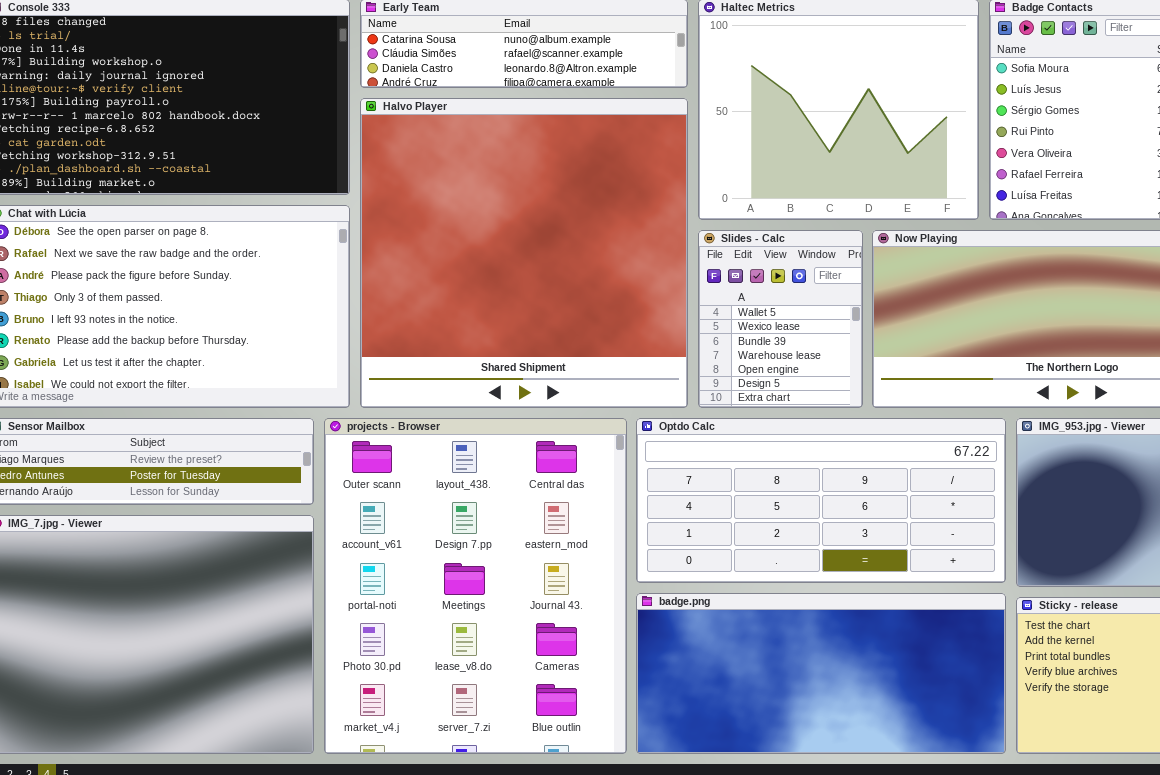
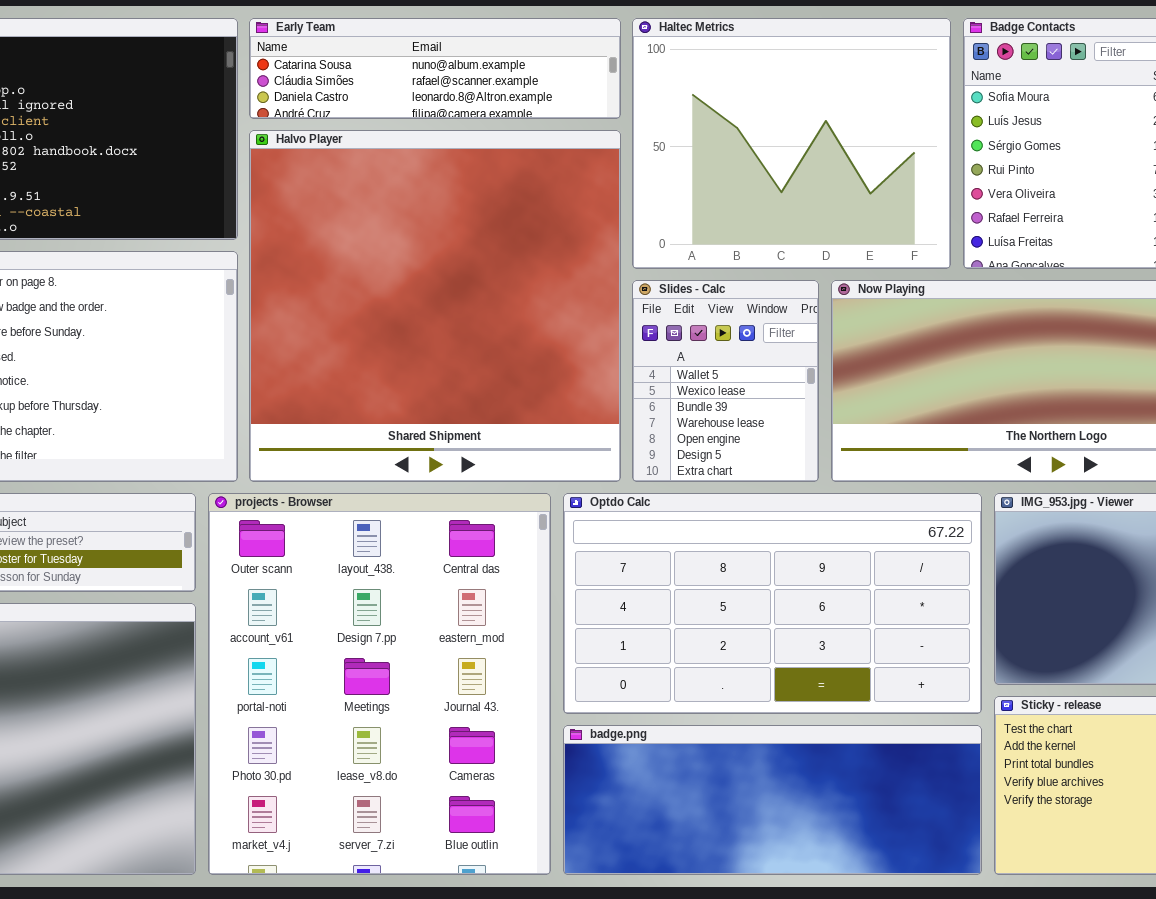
Optdo Calc: [636,418,1006,583] -> [563,493,982,714], resized
badge.png: [636,593,1006,754] -> [563,725,982,875], resized

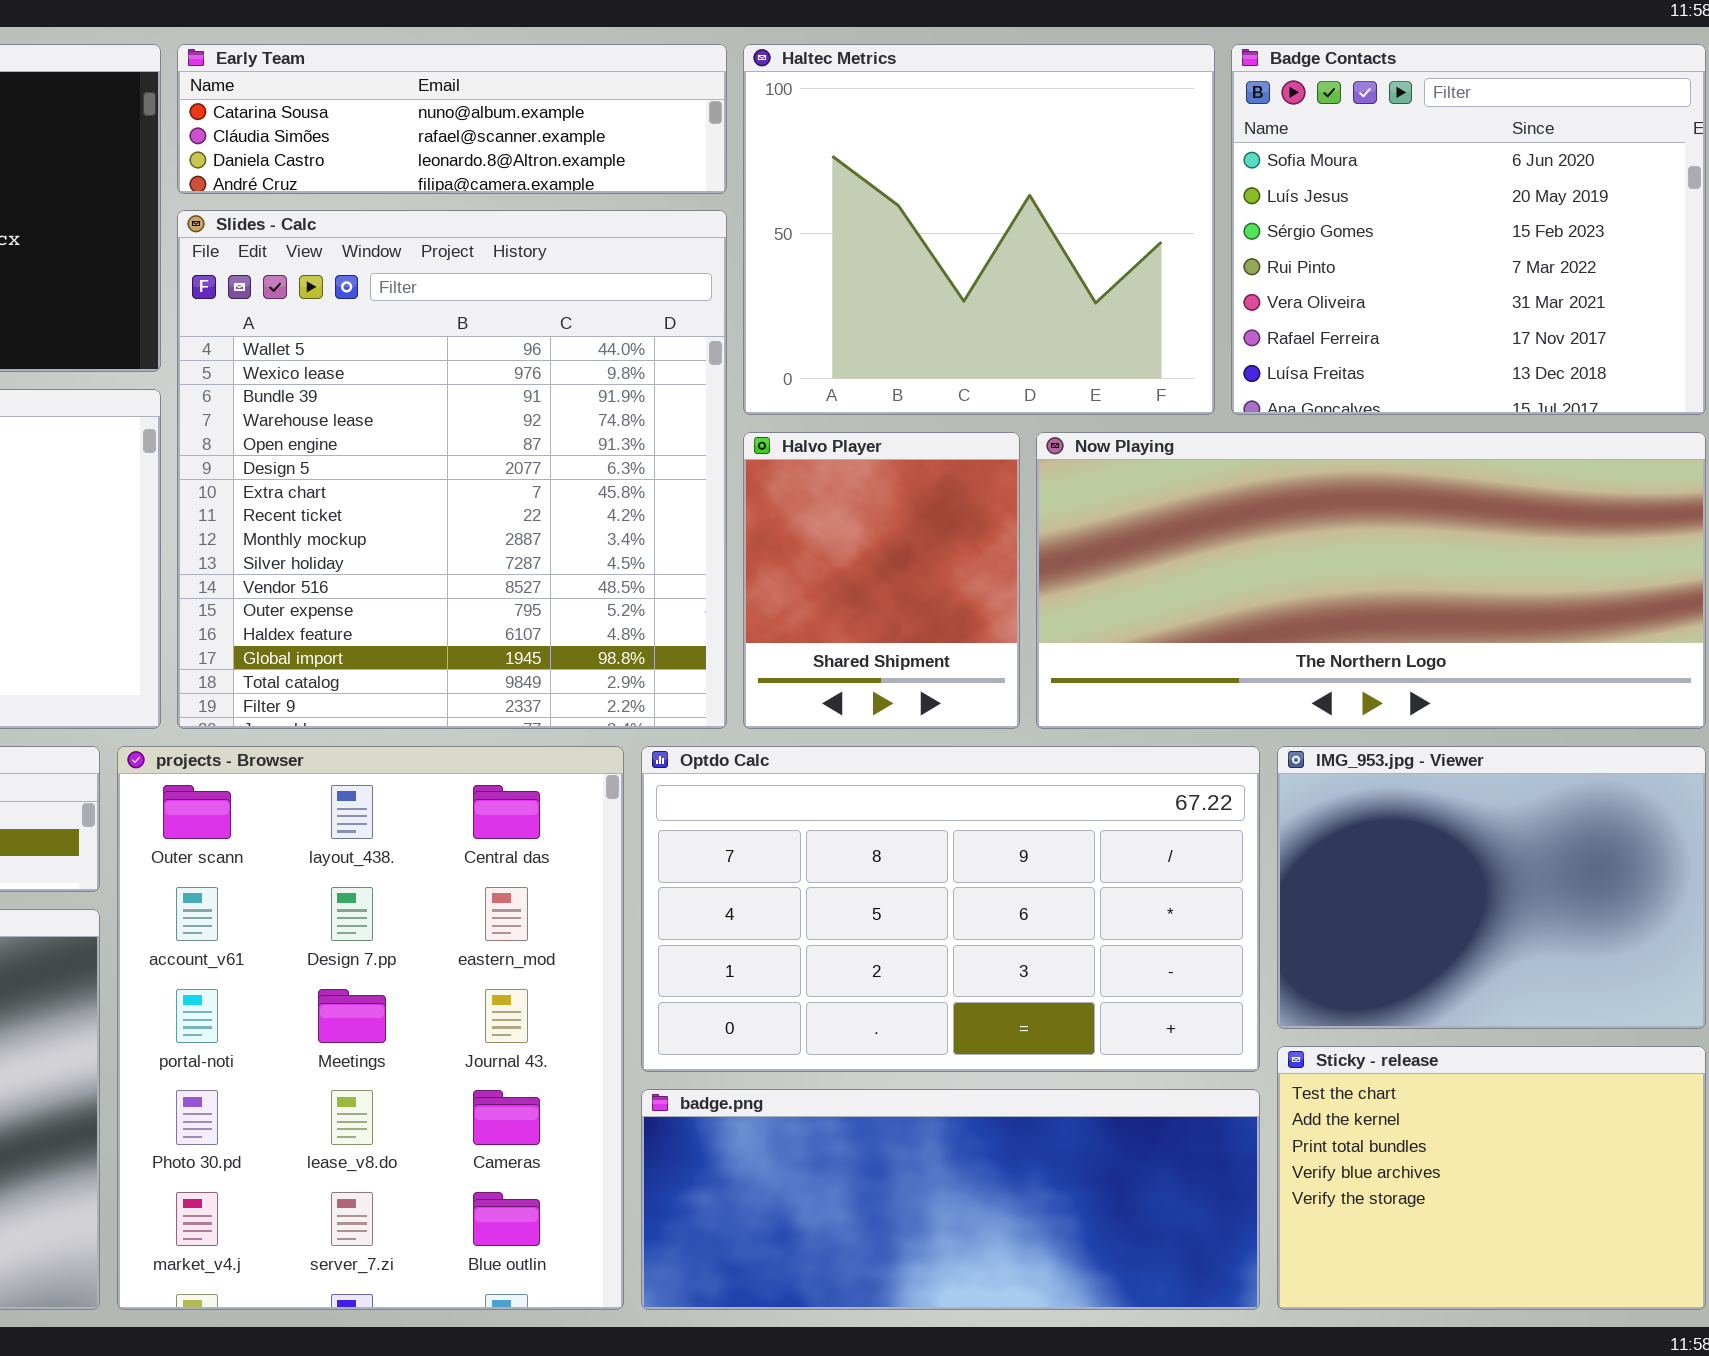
Halvo Player: [249,130,621,482] -> [743,432,1020,729], moved, resized
Slides - Calc: [632,280,819,482] -> [177,210,727,729], moved, resized

